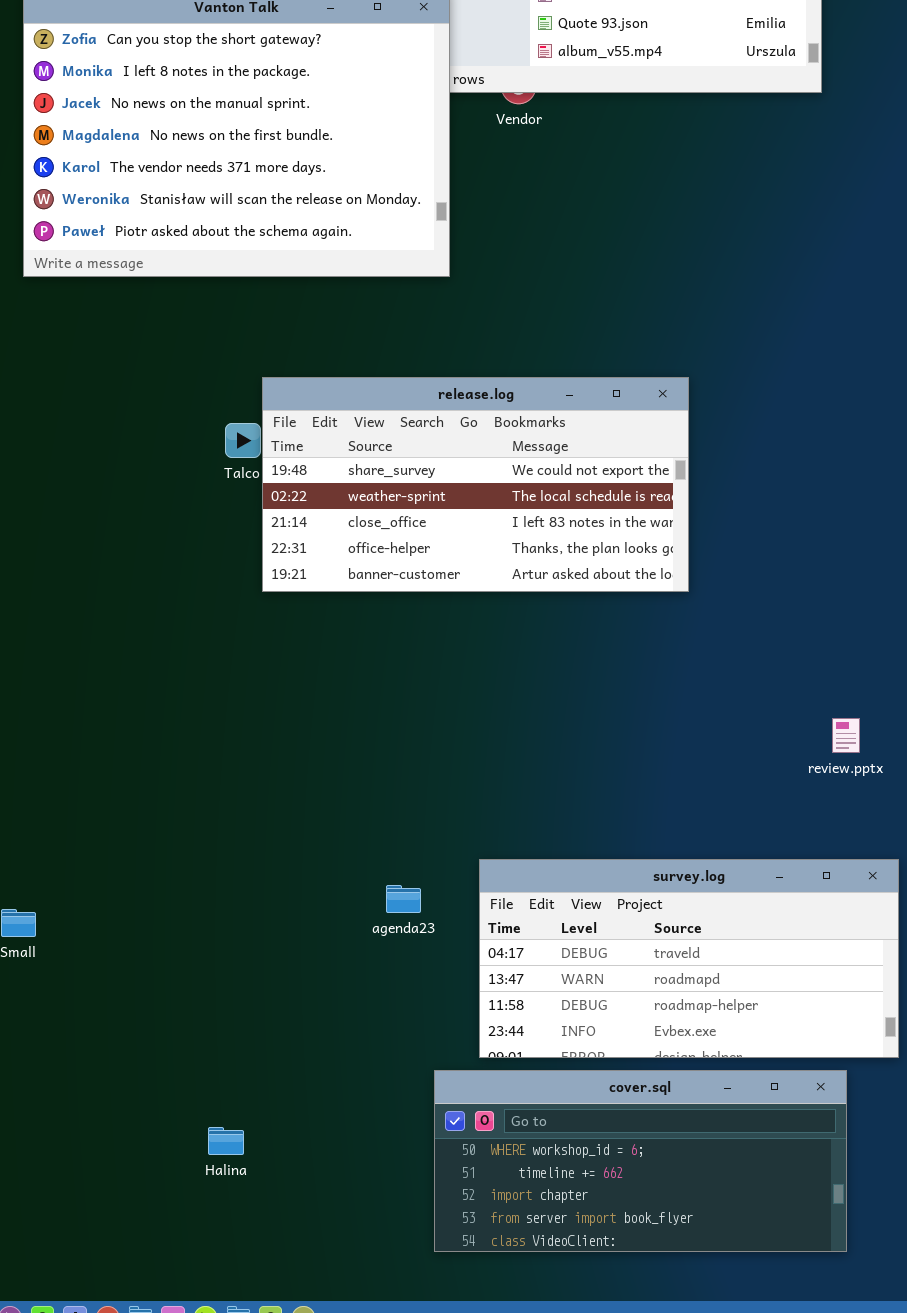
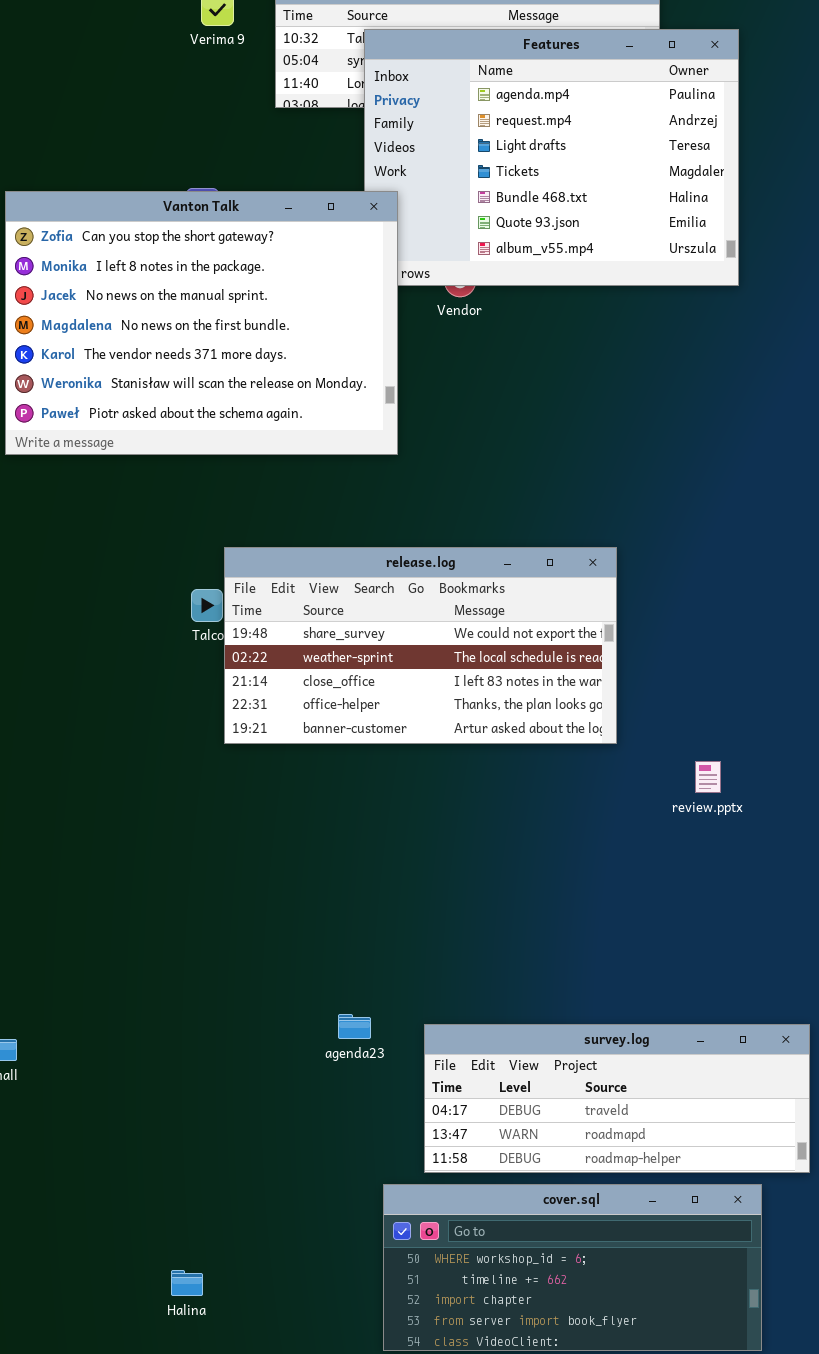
review.pptx: [832,718,860,753] -> [695,761,721,793], moved
survey.log: [479,859,899,1058] -> [424,1024,810,1173], resized
Halina: [208,1127,244,1155] -> [171,1270,203,1296], moved

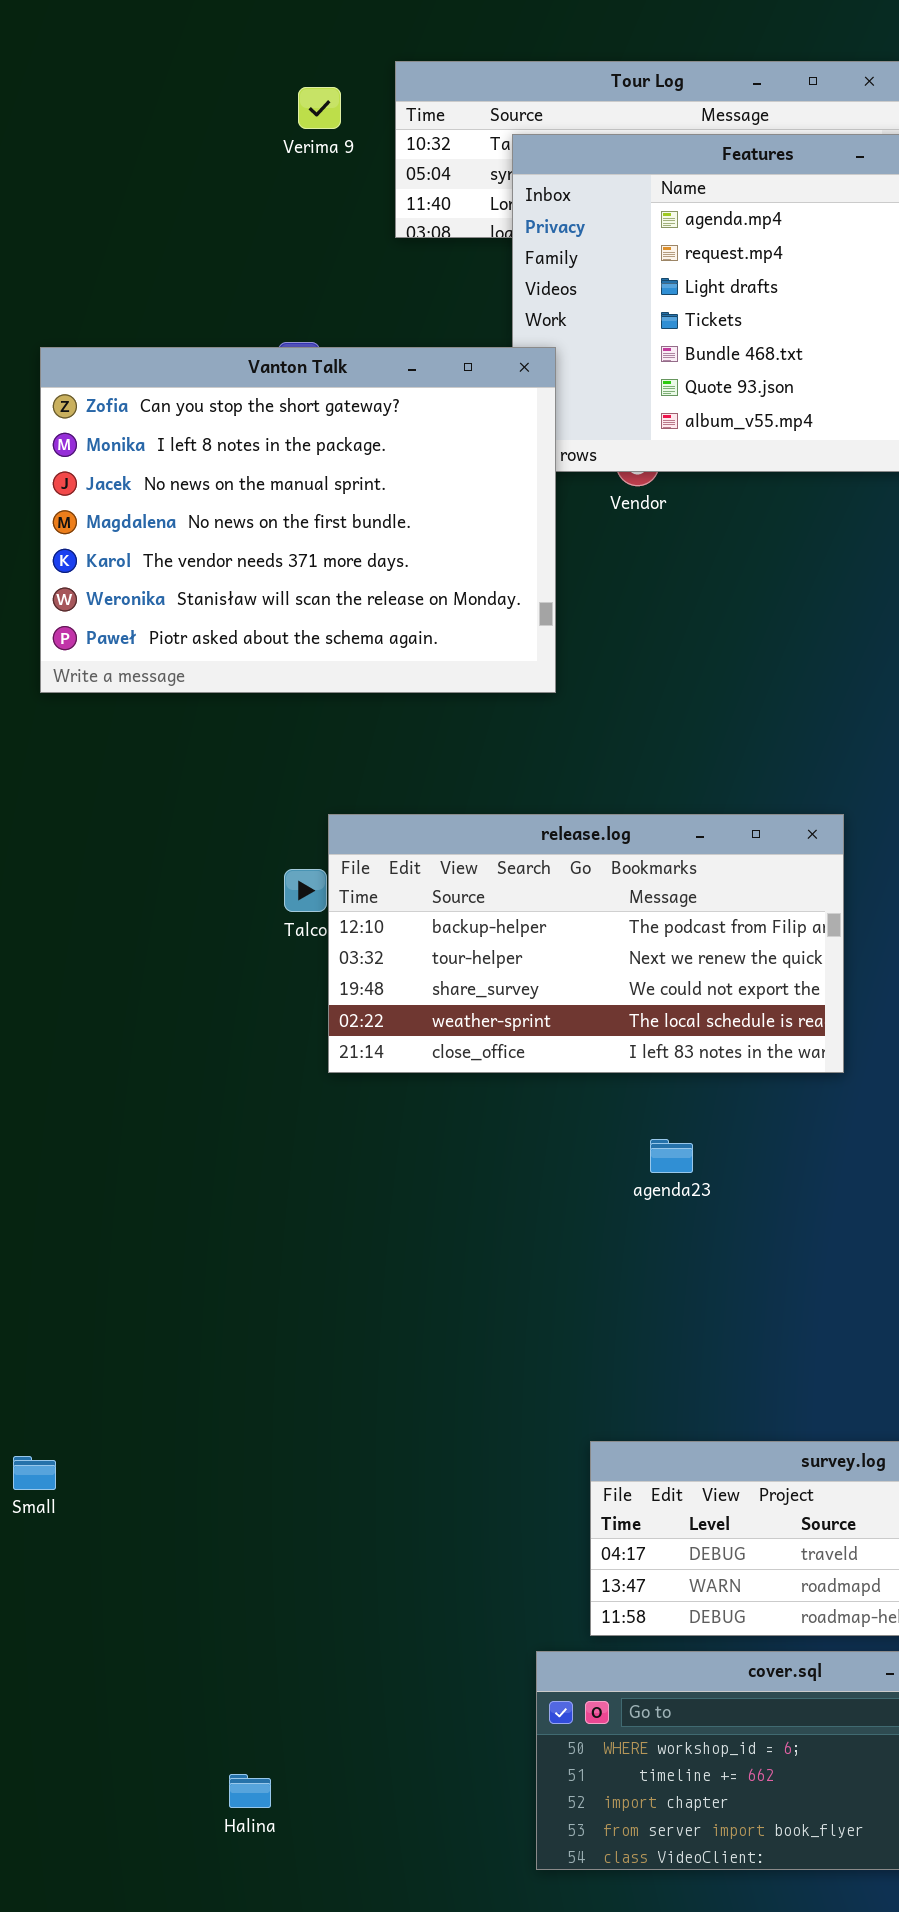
release.log: [224,547,617,744] -> [328,814,844,1073], scrolled up 2 rows
agenda23: [338,1014,371,1039] -> [650,1139,693,1173], moved
Halina: [171,1270,203,1296] -> [229,1774,271,1808], moved

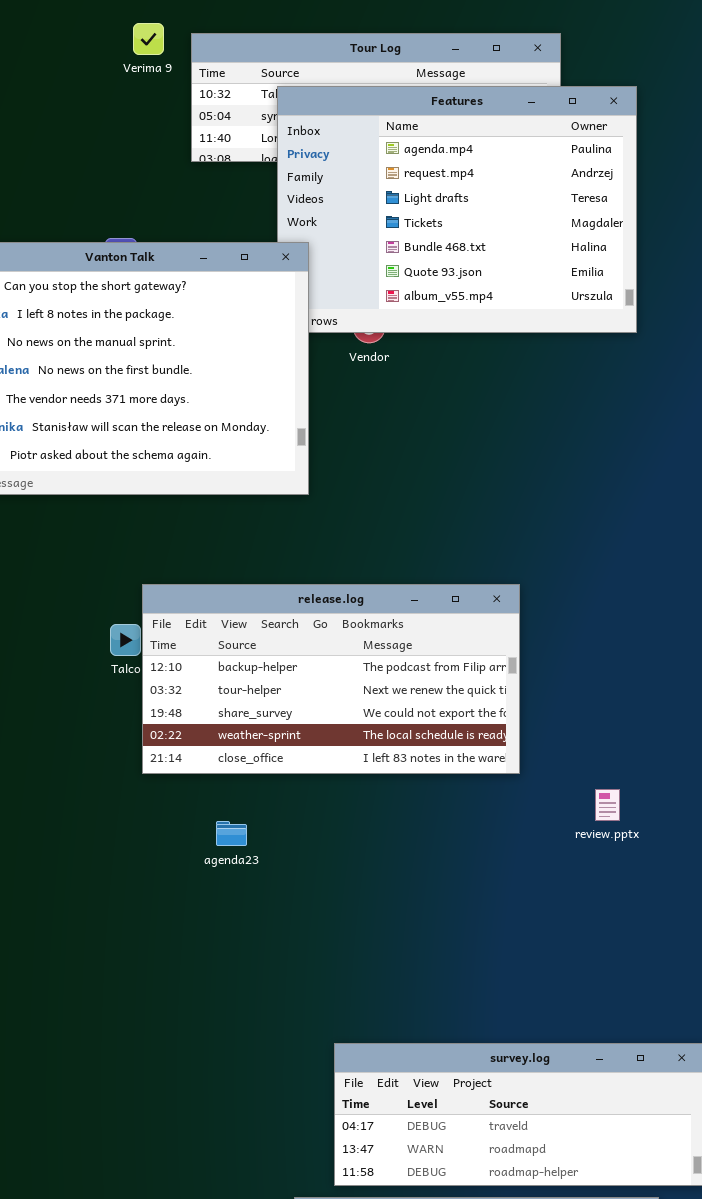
Verima 9: [298,87,341,129] -> [133,23,164,55], moved
agenda23: [650,1139,693,1173] -> [216,821,247,846], moved

